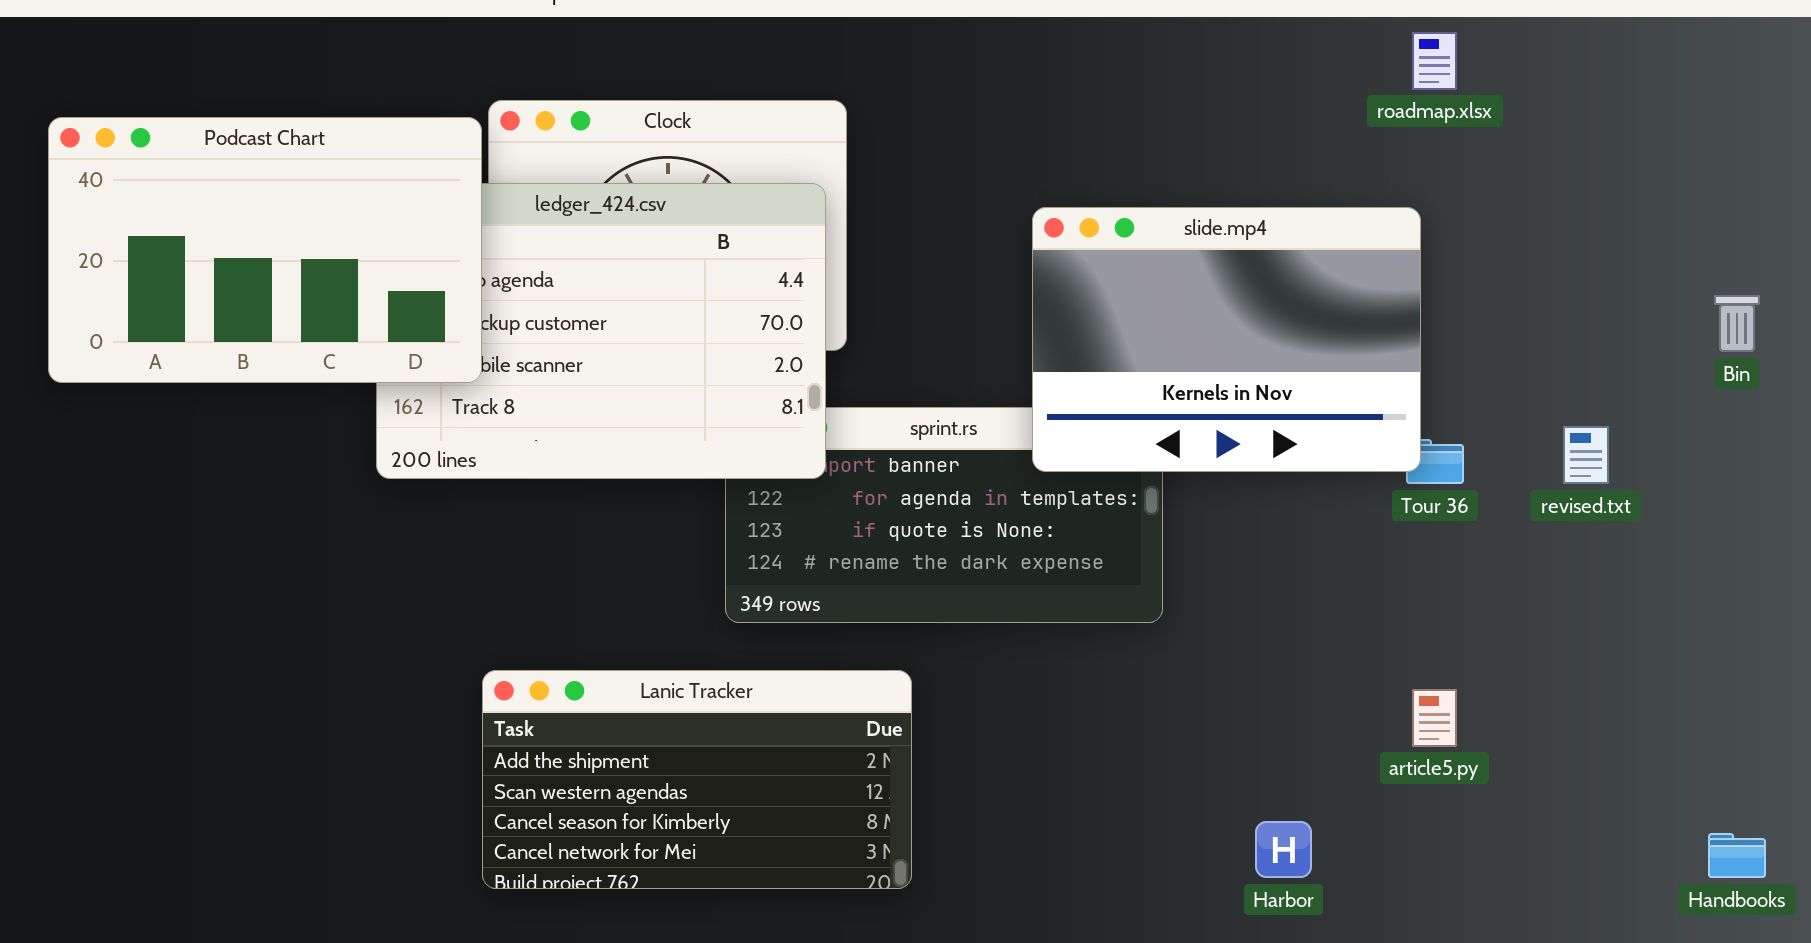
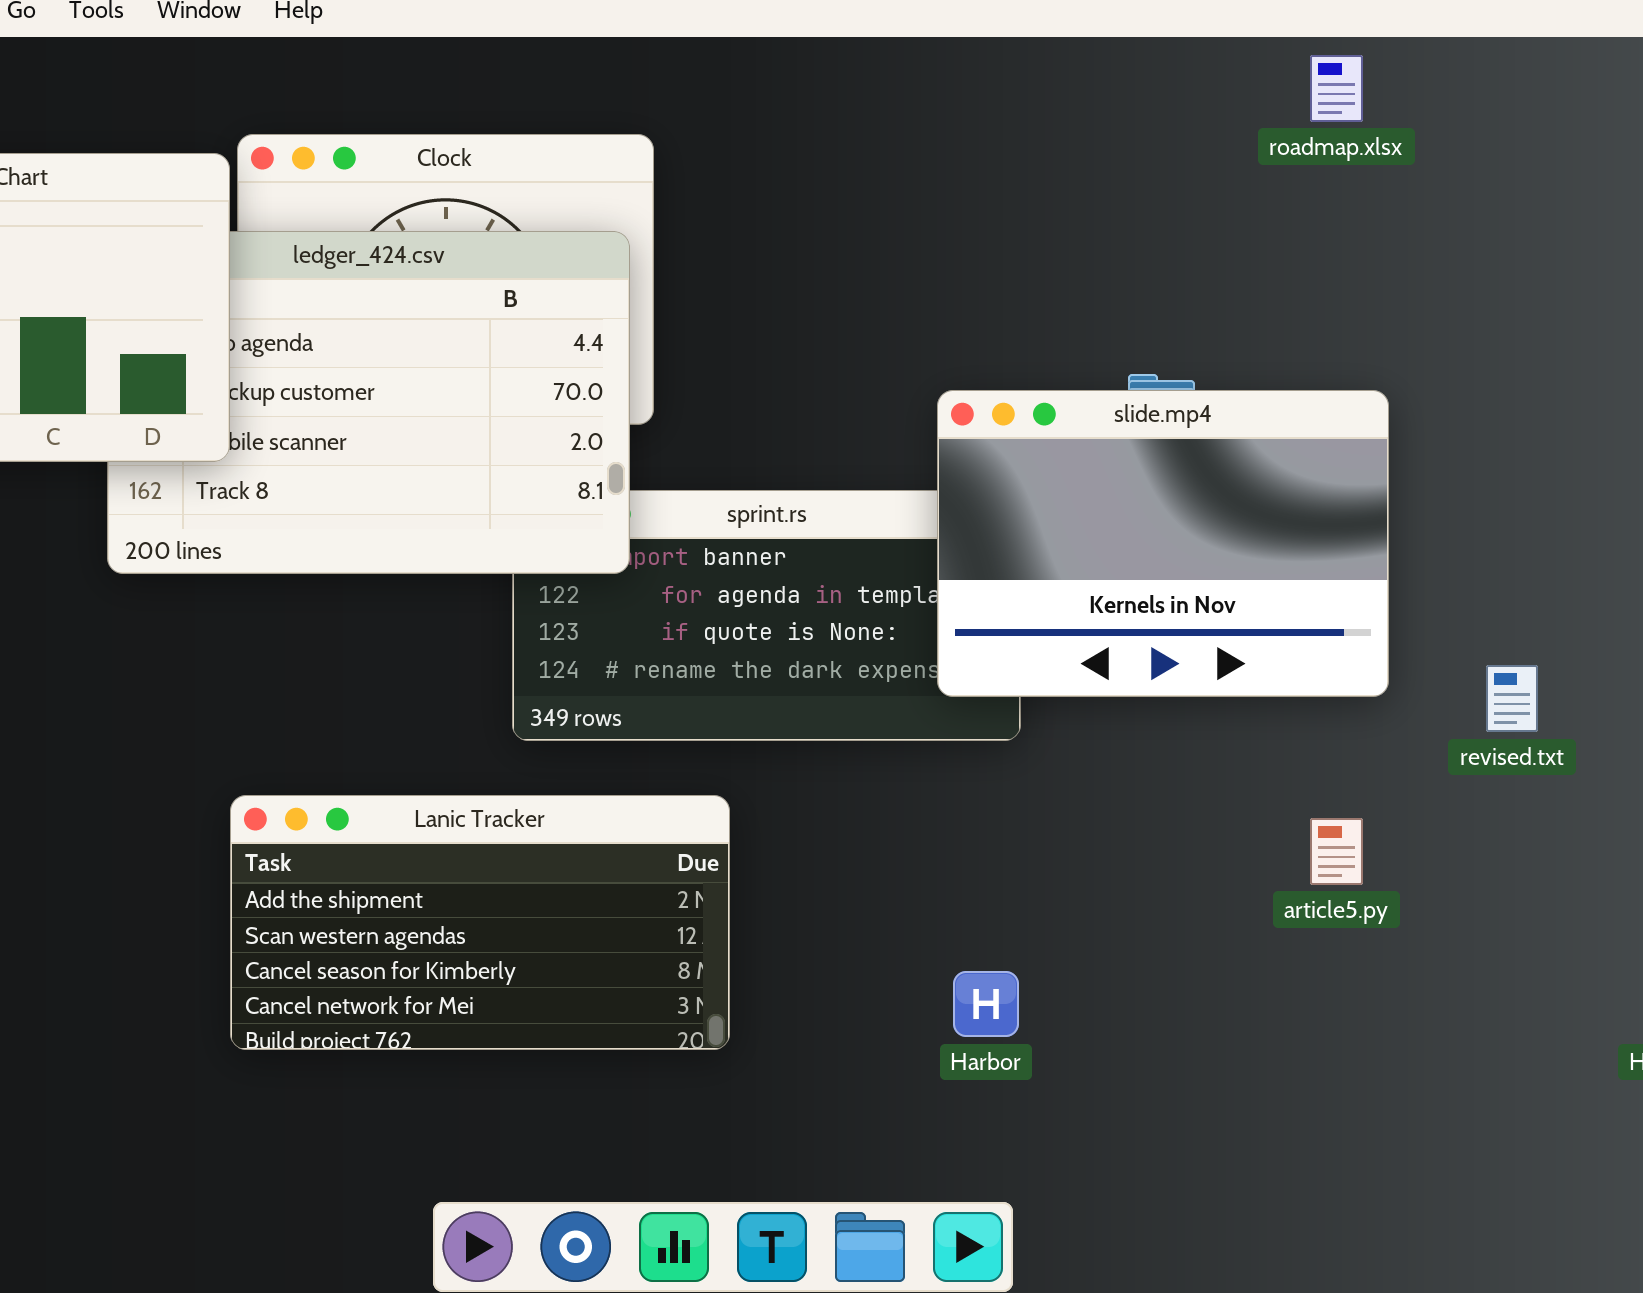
slide.mp4: [1032,207,1421,472] -> [937,390,1389,697], moved
revised.txt: [1563,426,1609,484] -> [1486,665,1538,732], moved
Harbor: [1255,821,1312,878] -> [953,971,1019,1037], moved

